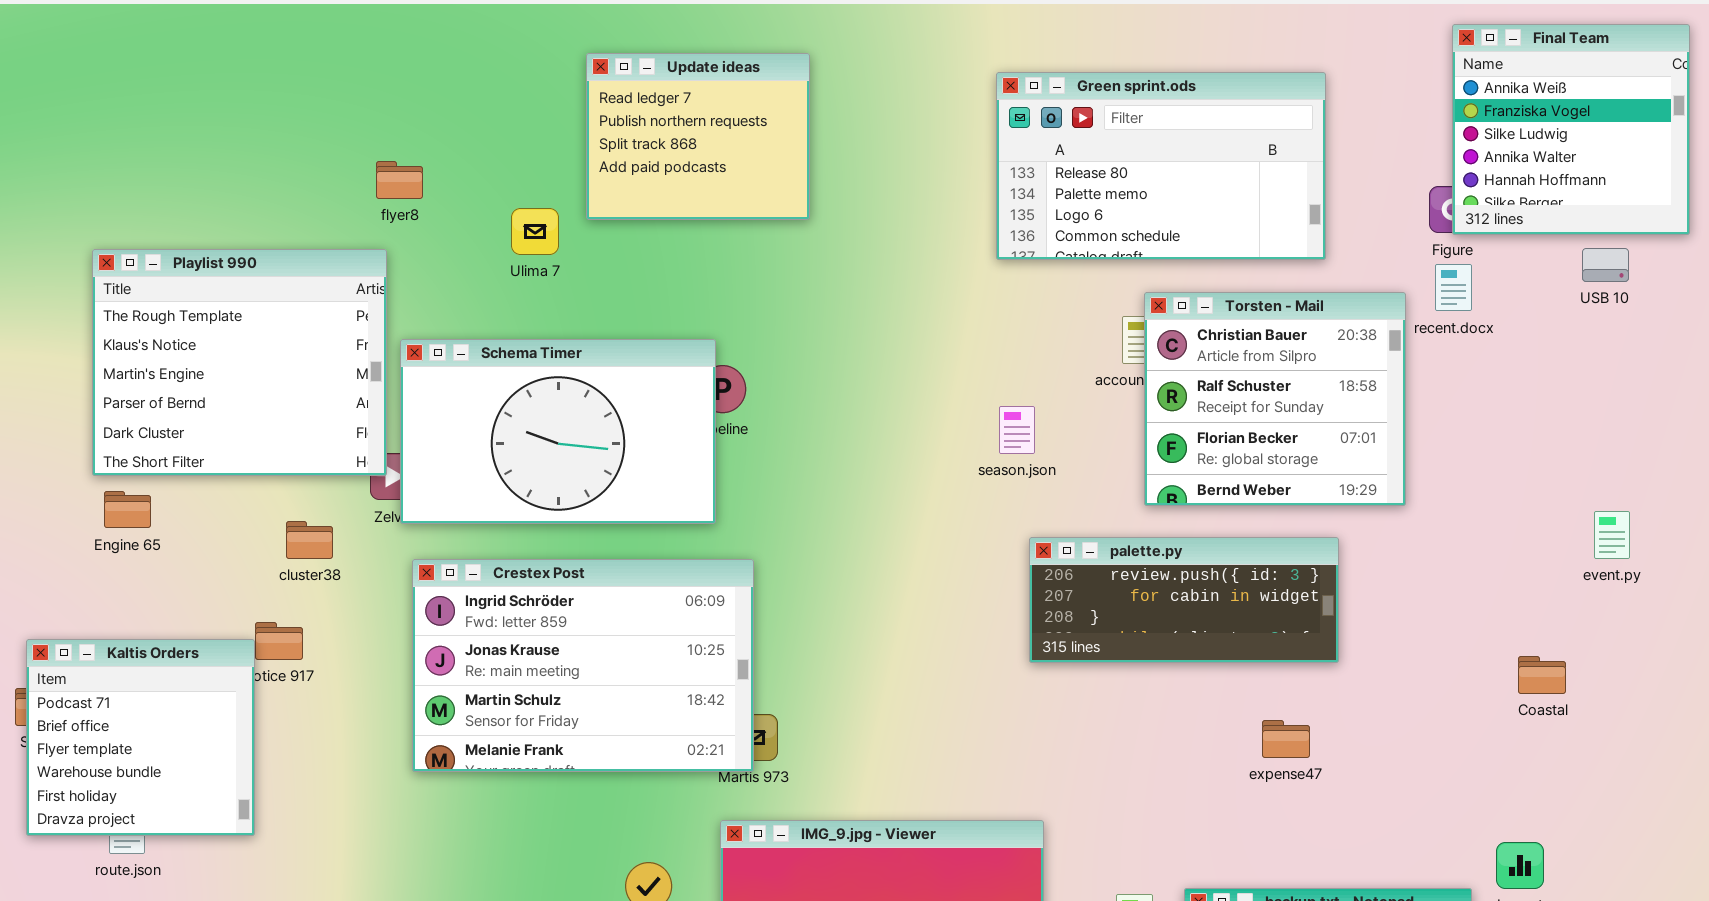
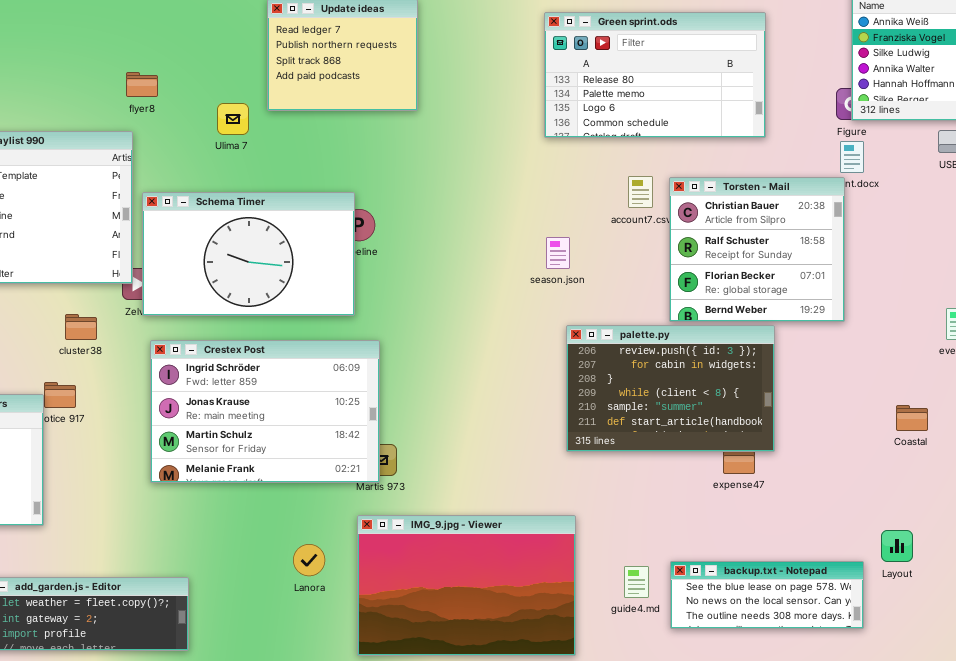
Torsten - Mail: [1144,292,1406,506] -> [669,177,845,322], moved
palette.py: [1029,537,1339,663] -> [566,325,775,452], resized

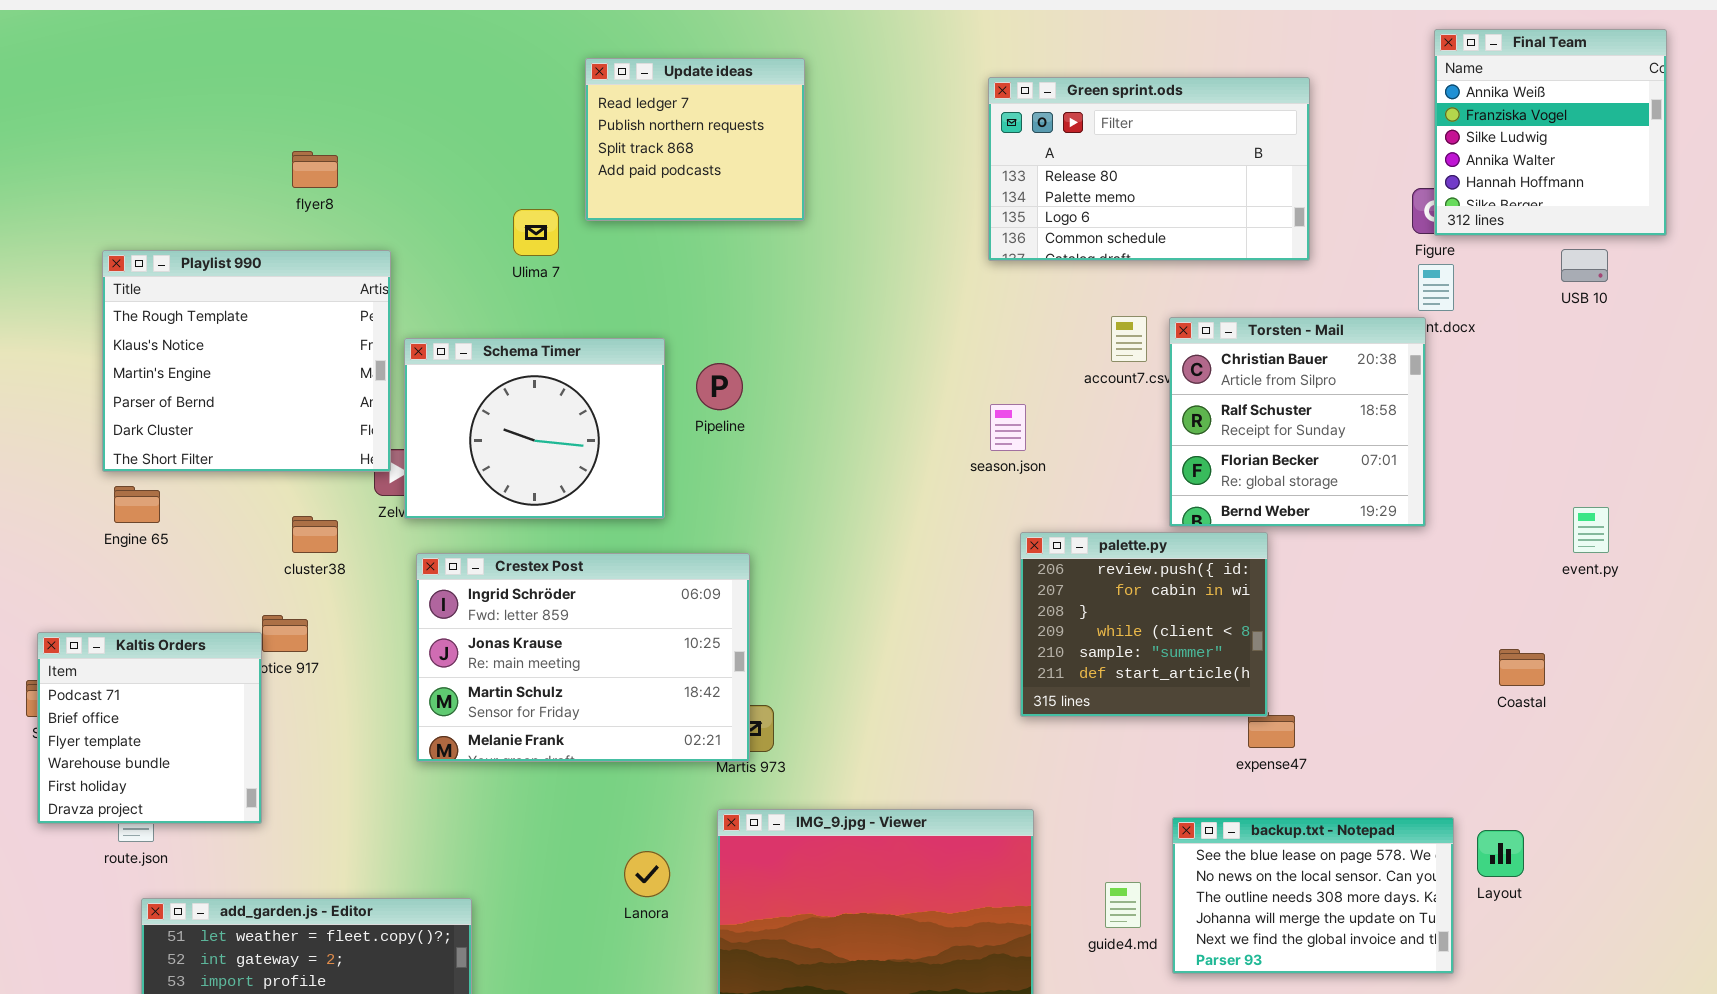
flyer8: [126,72,158,97] -> [292,151,338,188], moved
Schema Timer: [142,192,355,316] -> [404,338,665,519], resized
palette.py: [566,325,775,452] -> [1020,532,1268,717], resized
backup.txt - Notepad: [670,561,864,629] -> [1172,817,1454,974], resized

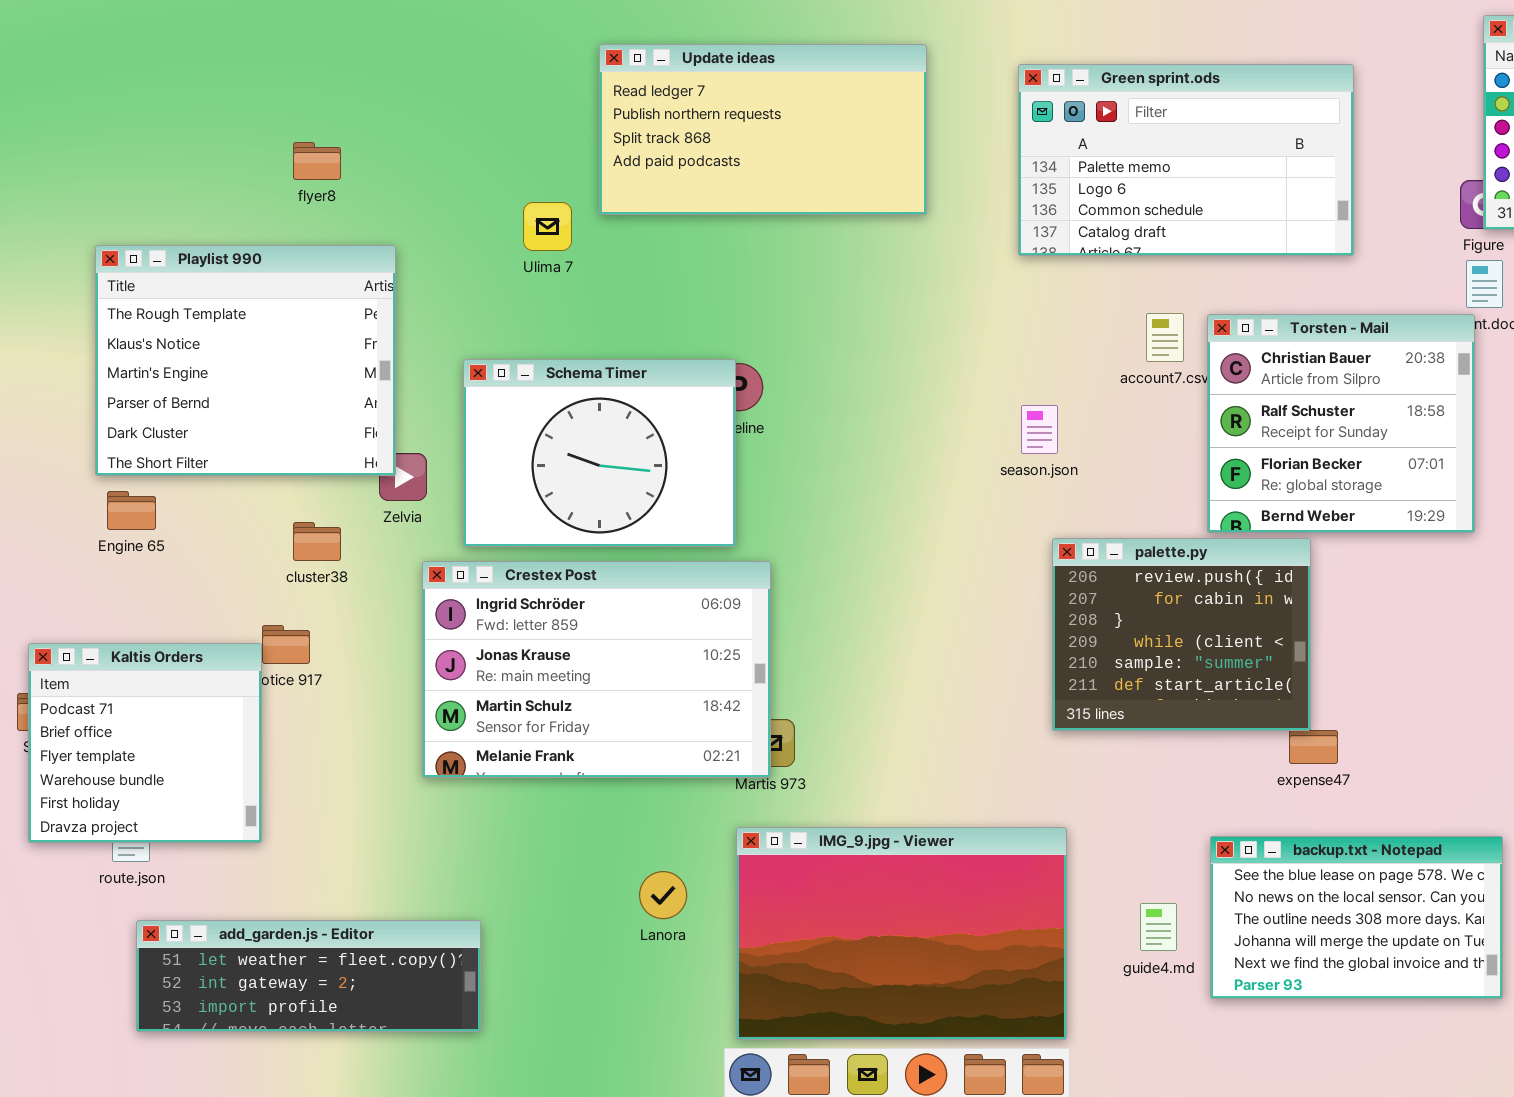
Update ideas: [585,58,805,221] -> [599,44,927,215], resized
Green sprint.ods: [988,77,1310,261] -> [1018,64,1354,256], scrolled down 1 row
Schema Timer: [404,338,665,519] -> [463,359,736,547], moved

